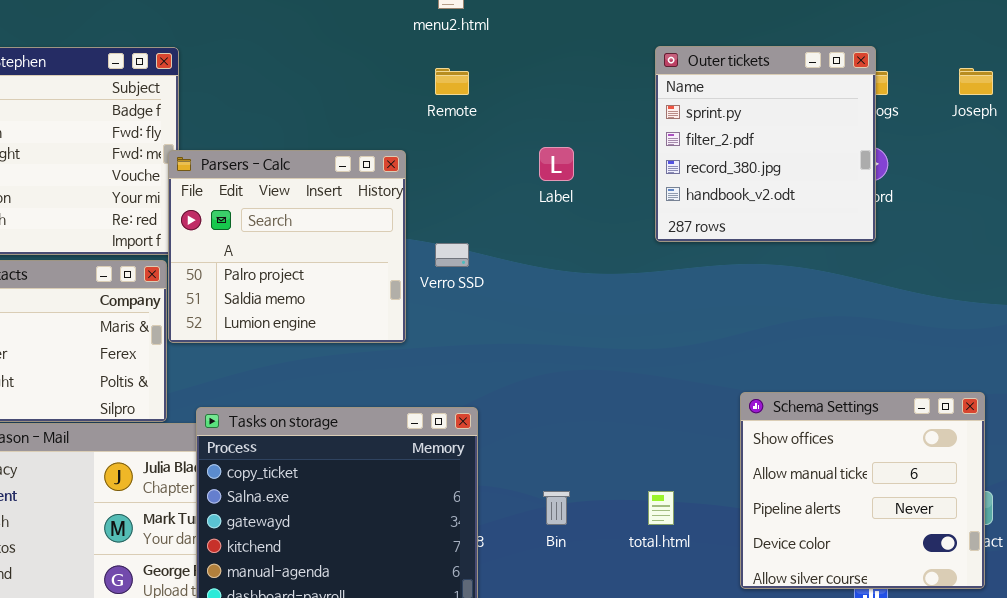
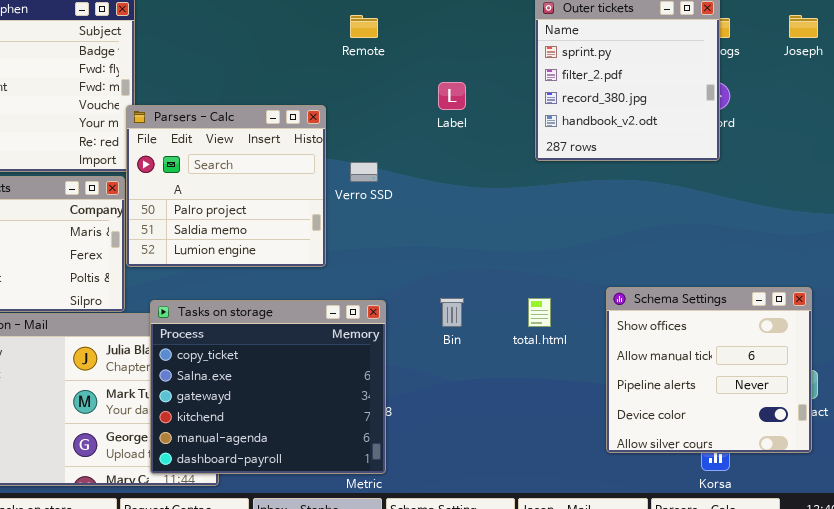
Parsers - Calc: [168,150,406,343] -> [126,105,326,267], moved
Bin: [543,491,570,525] -> [440,298,464,327], moved
total.html: [648,491,674,525] -> [528,298,551,327], moved

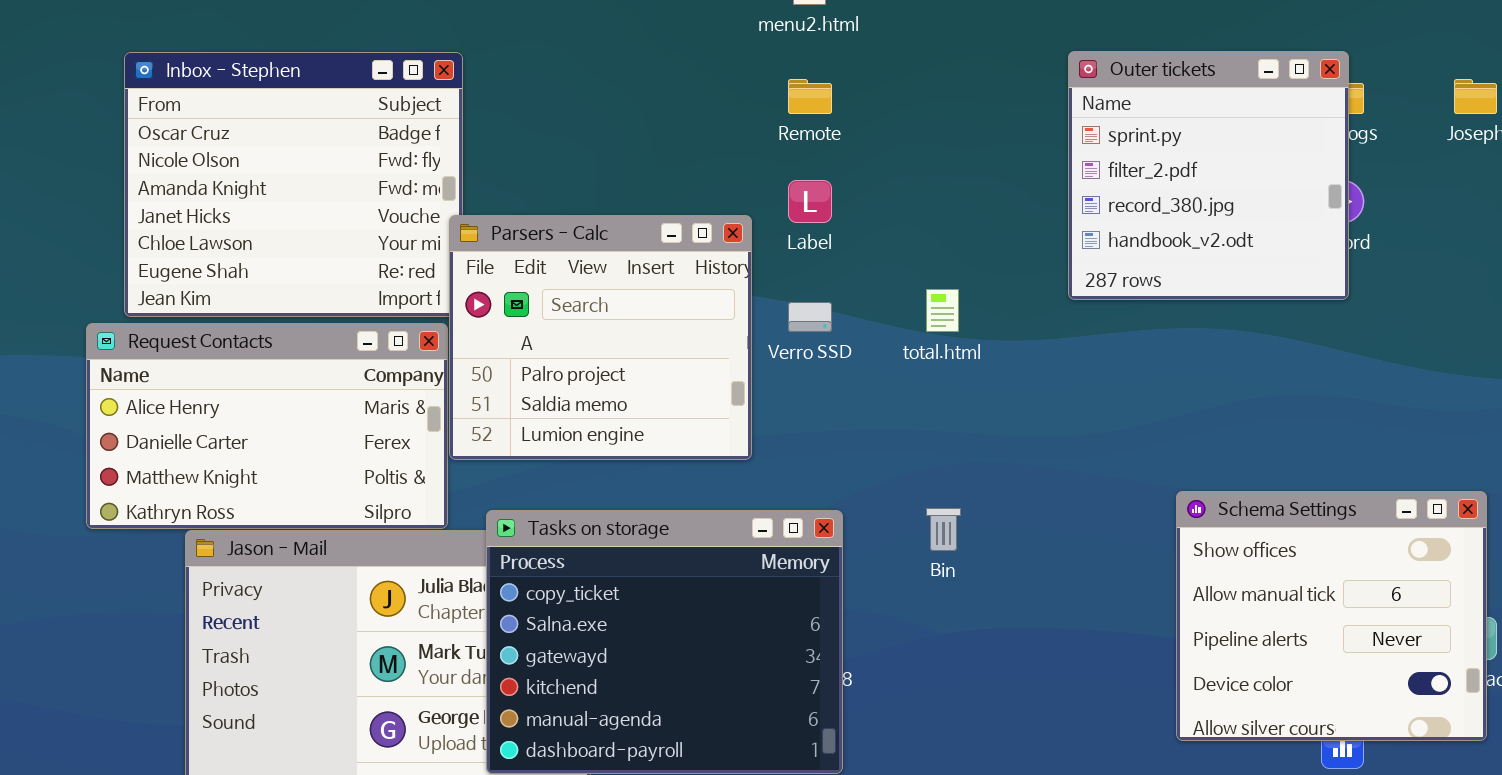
Label: [438,82,466,110] -> [788,180,832,223], moved
total.html: [528,298,551,327] -> [926,289,959,332], moved

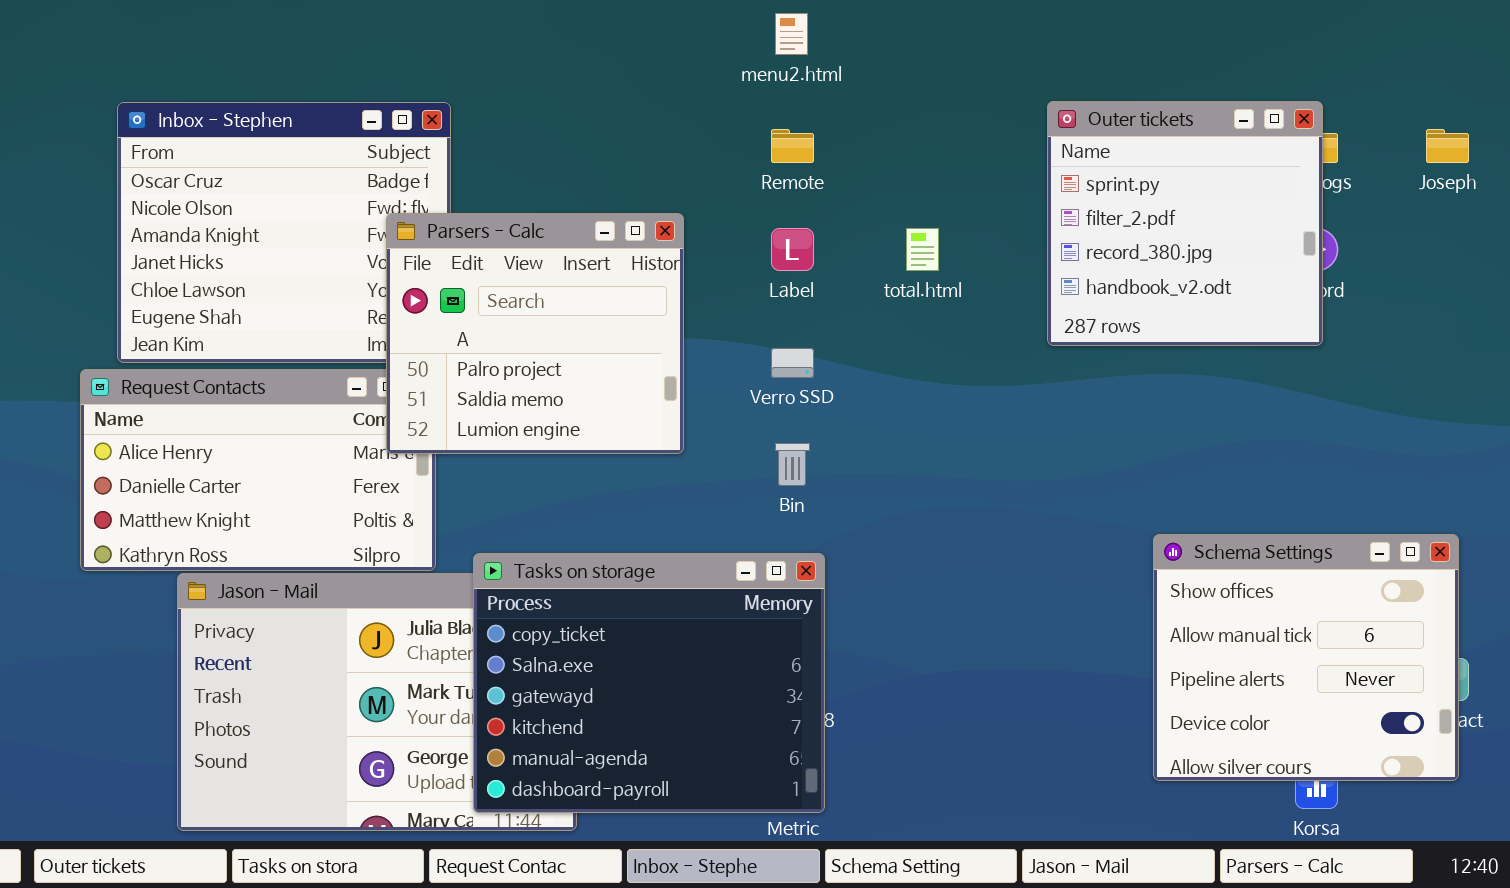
Parsers - Calc: [449,215,752,460] -> [386,213,684,454], moved
total.html: [926,289,959,332] -> [906,228,939,271], moved
Bin: [926,508,961,551] -> [775,443,810,486], moved

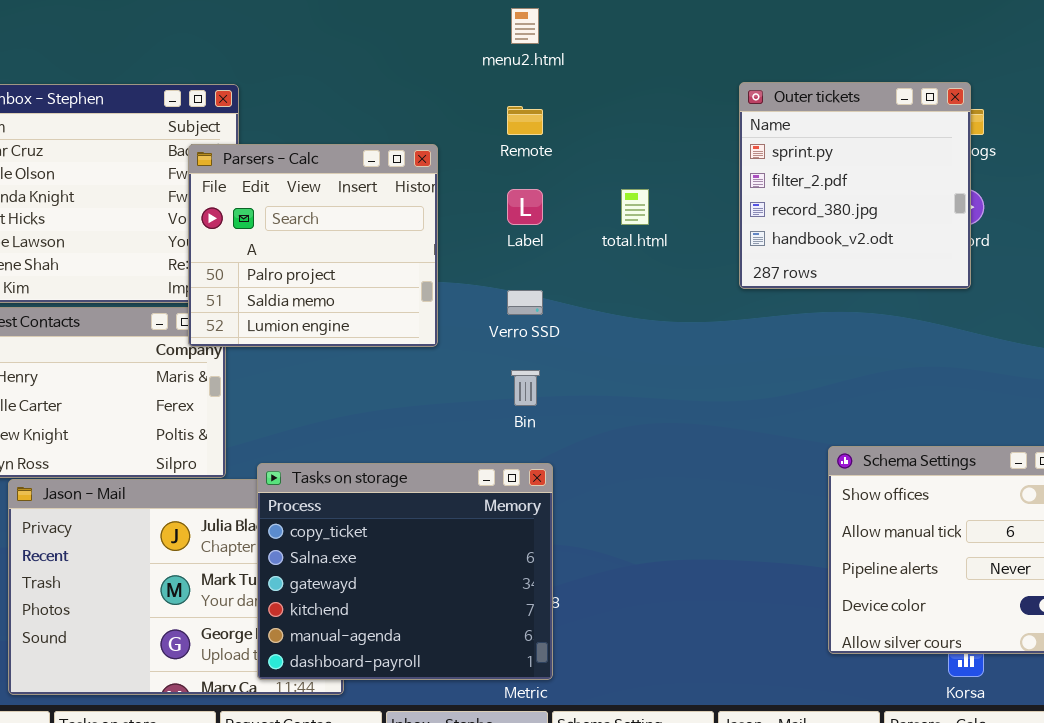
Parsers - Calc: [386,213,684,454] -> [188,144,438,347], moved

